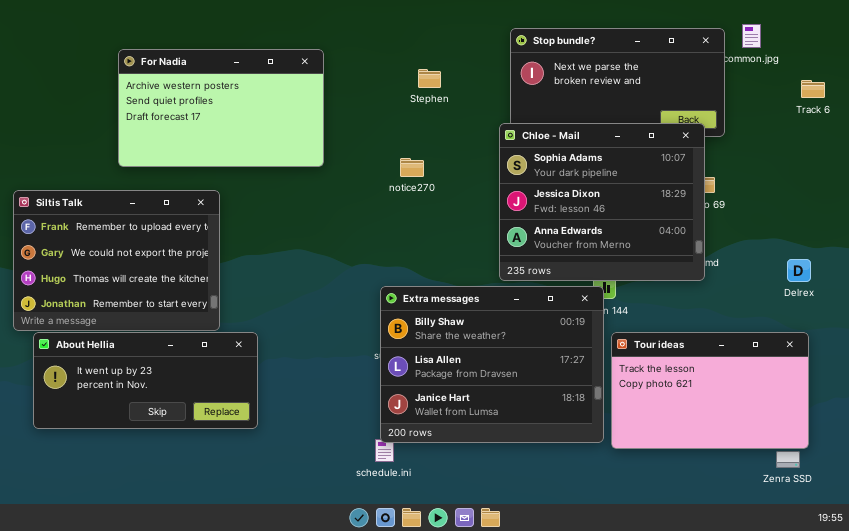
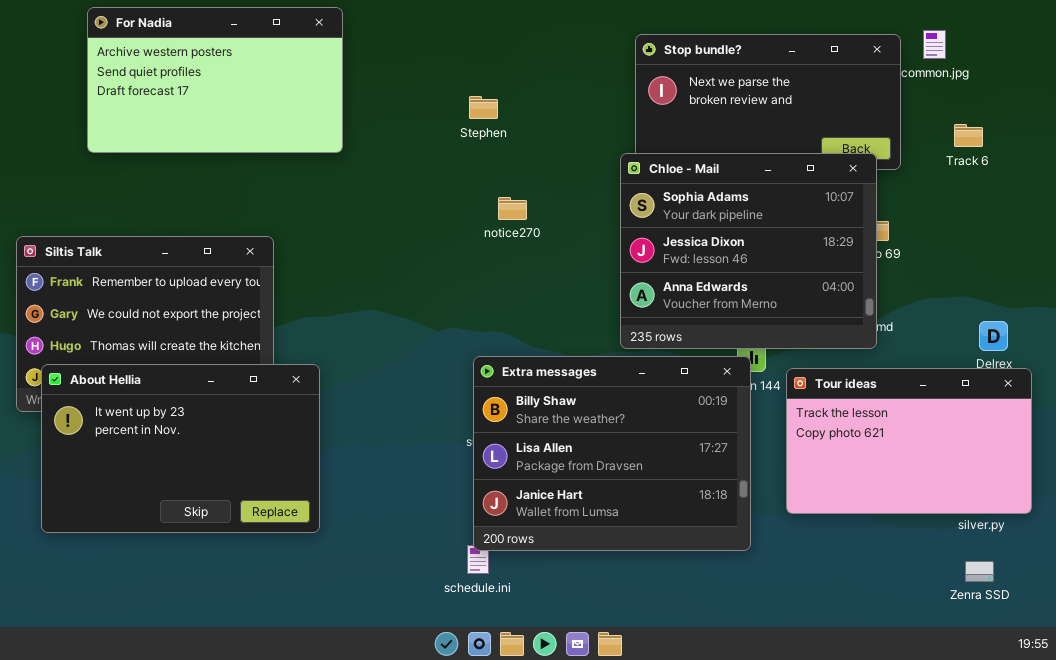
For Nadia: [118,49,324,167] -> [87,7,343,153], moved
Stephen: [418,69,441,88] -> [469,96,498,119], moved
Track 6: [801,80,825,98] -> [954,124,983,147], moved
About Hellia: [33,332,258,429] -> [41,364,320,533], resized
Tour ideas: [611,332,809,449] -> [786,368,1032,514], moved

